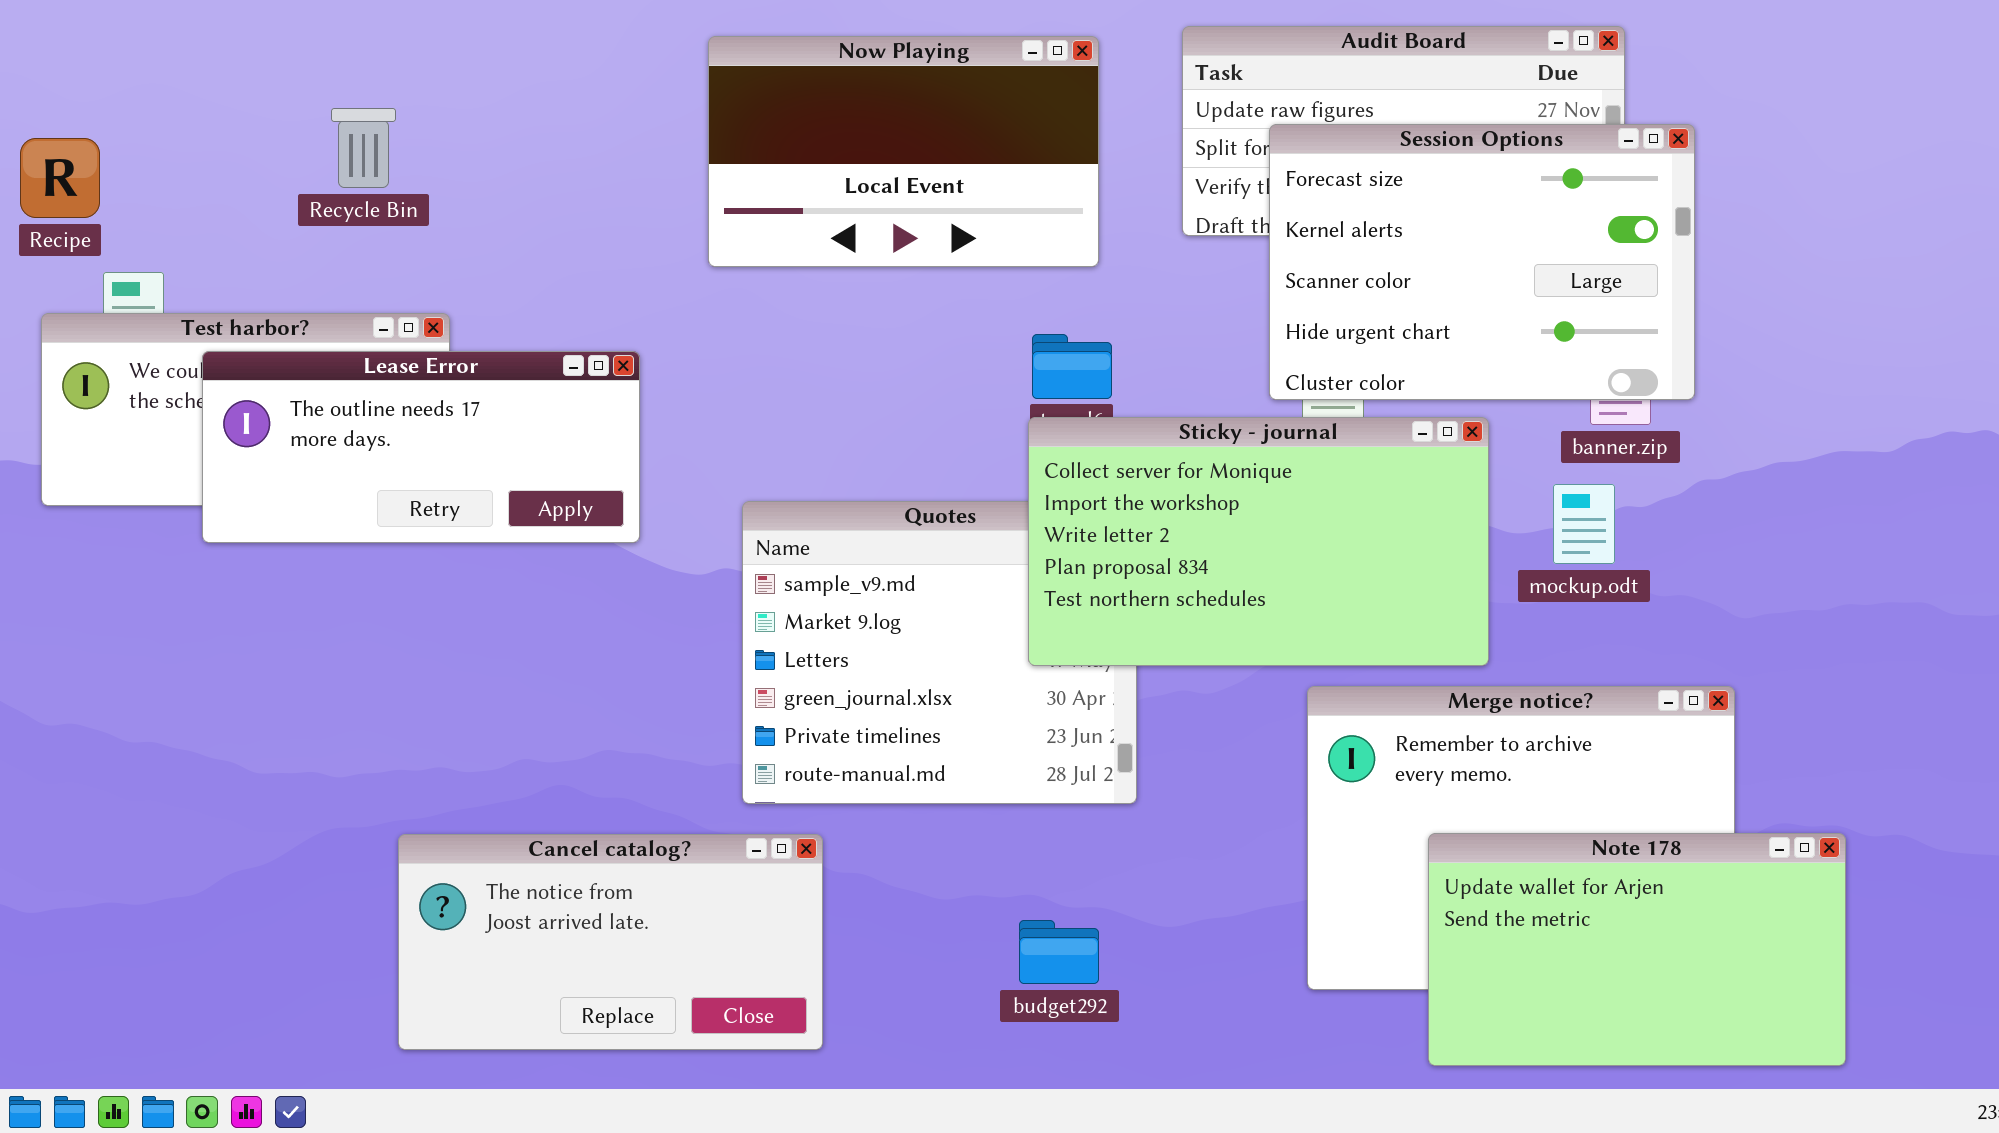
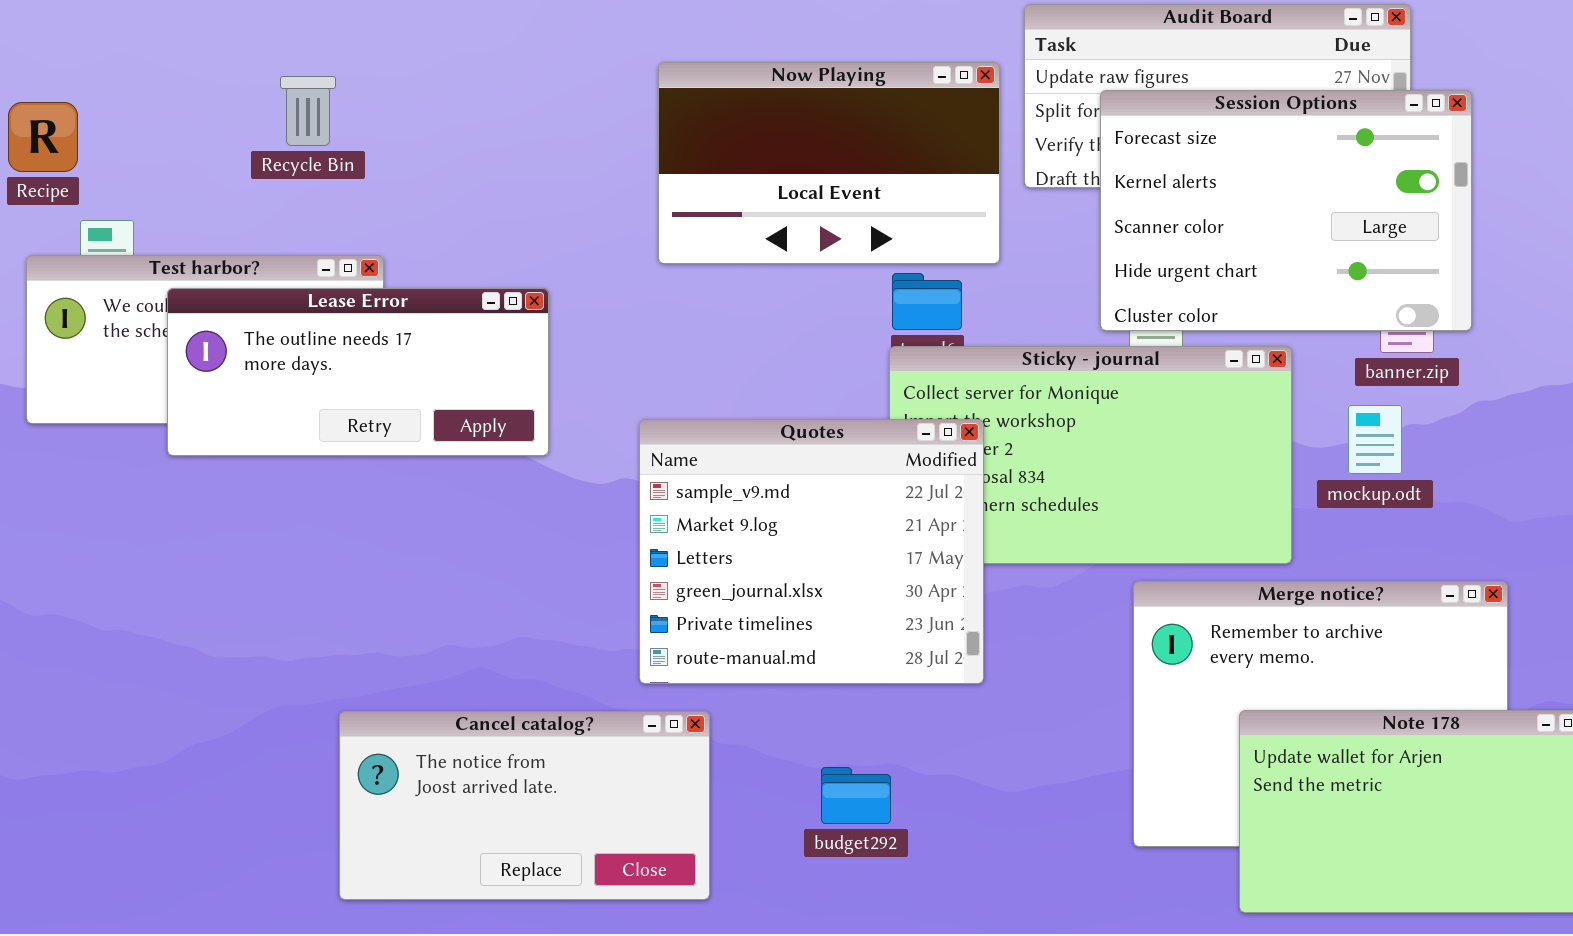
Now Playing: [708,36,1099,267] -> [658,62,1000,264], moved
Quotes: [742,501,1137,804] -> [639,419,984,684], raised
budget292: [1019,920,1099,984] -> [821,767,891,824], moved

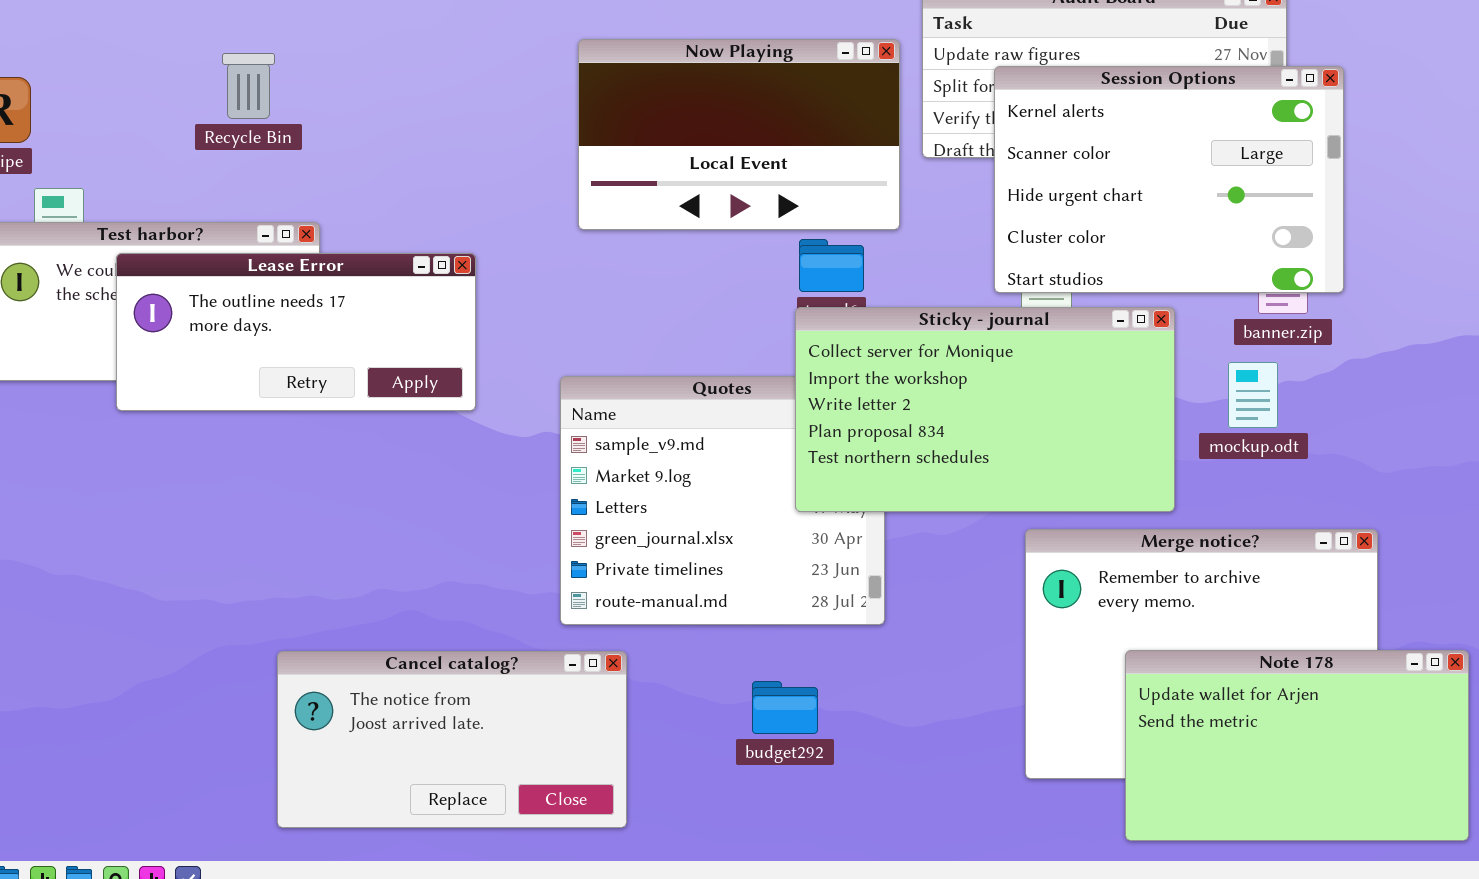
Session Options: [1100,90,1472,331] -> [994,66,1344,293], scrolled down 1 row
Sticky - journal: [889,346,1292,564] -> [795,307,1175,512], raised
budget292: [821,767,891,824] -> [752,681,818,734], moved

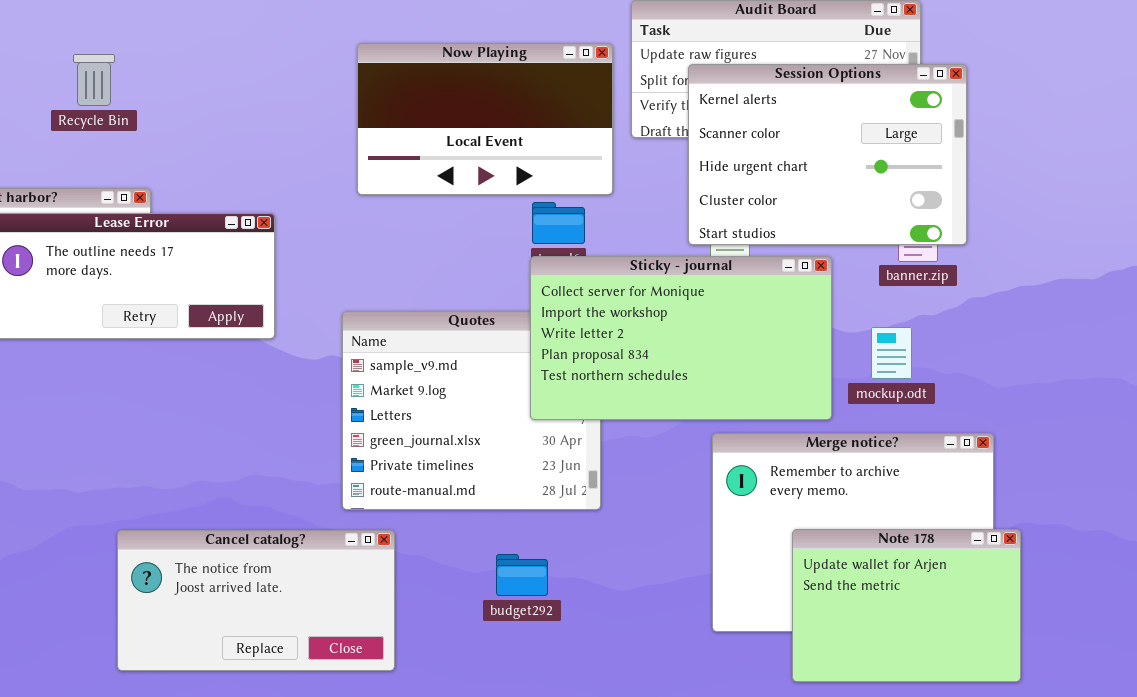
mockup.odt: [1228,362,1278,428] -> [871,327,912,379], moved
Note 178: [1125,650,1469,841] -> [792,529,1021,682], resized

